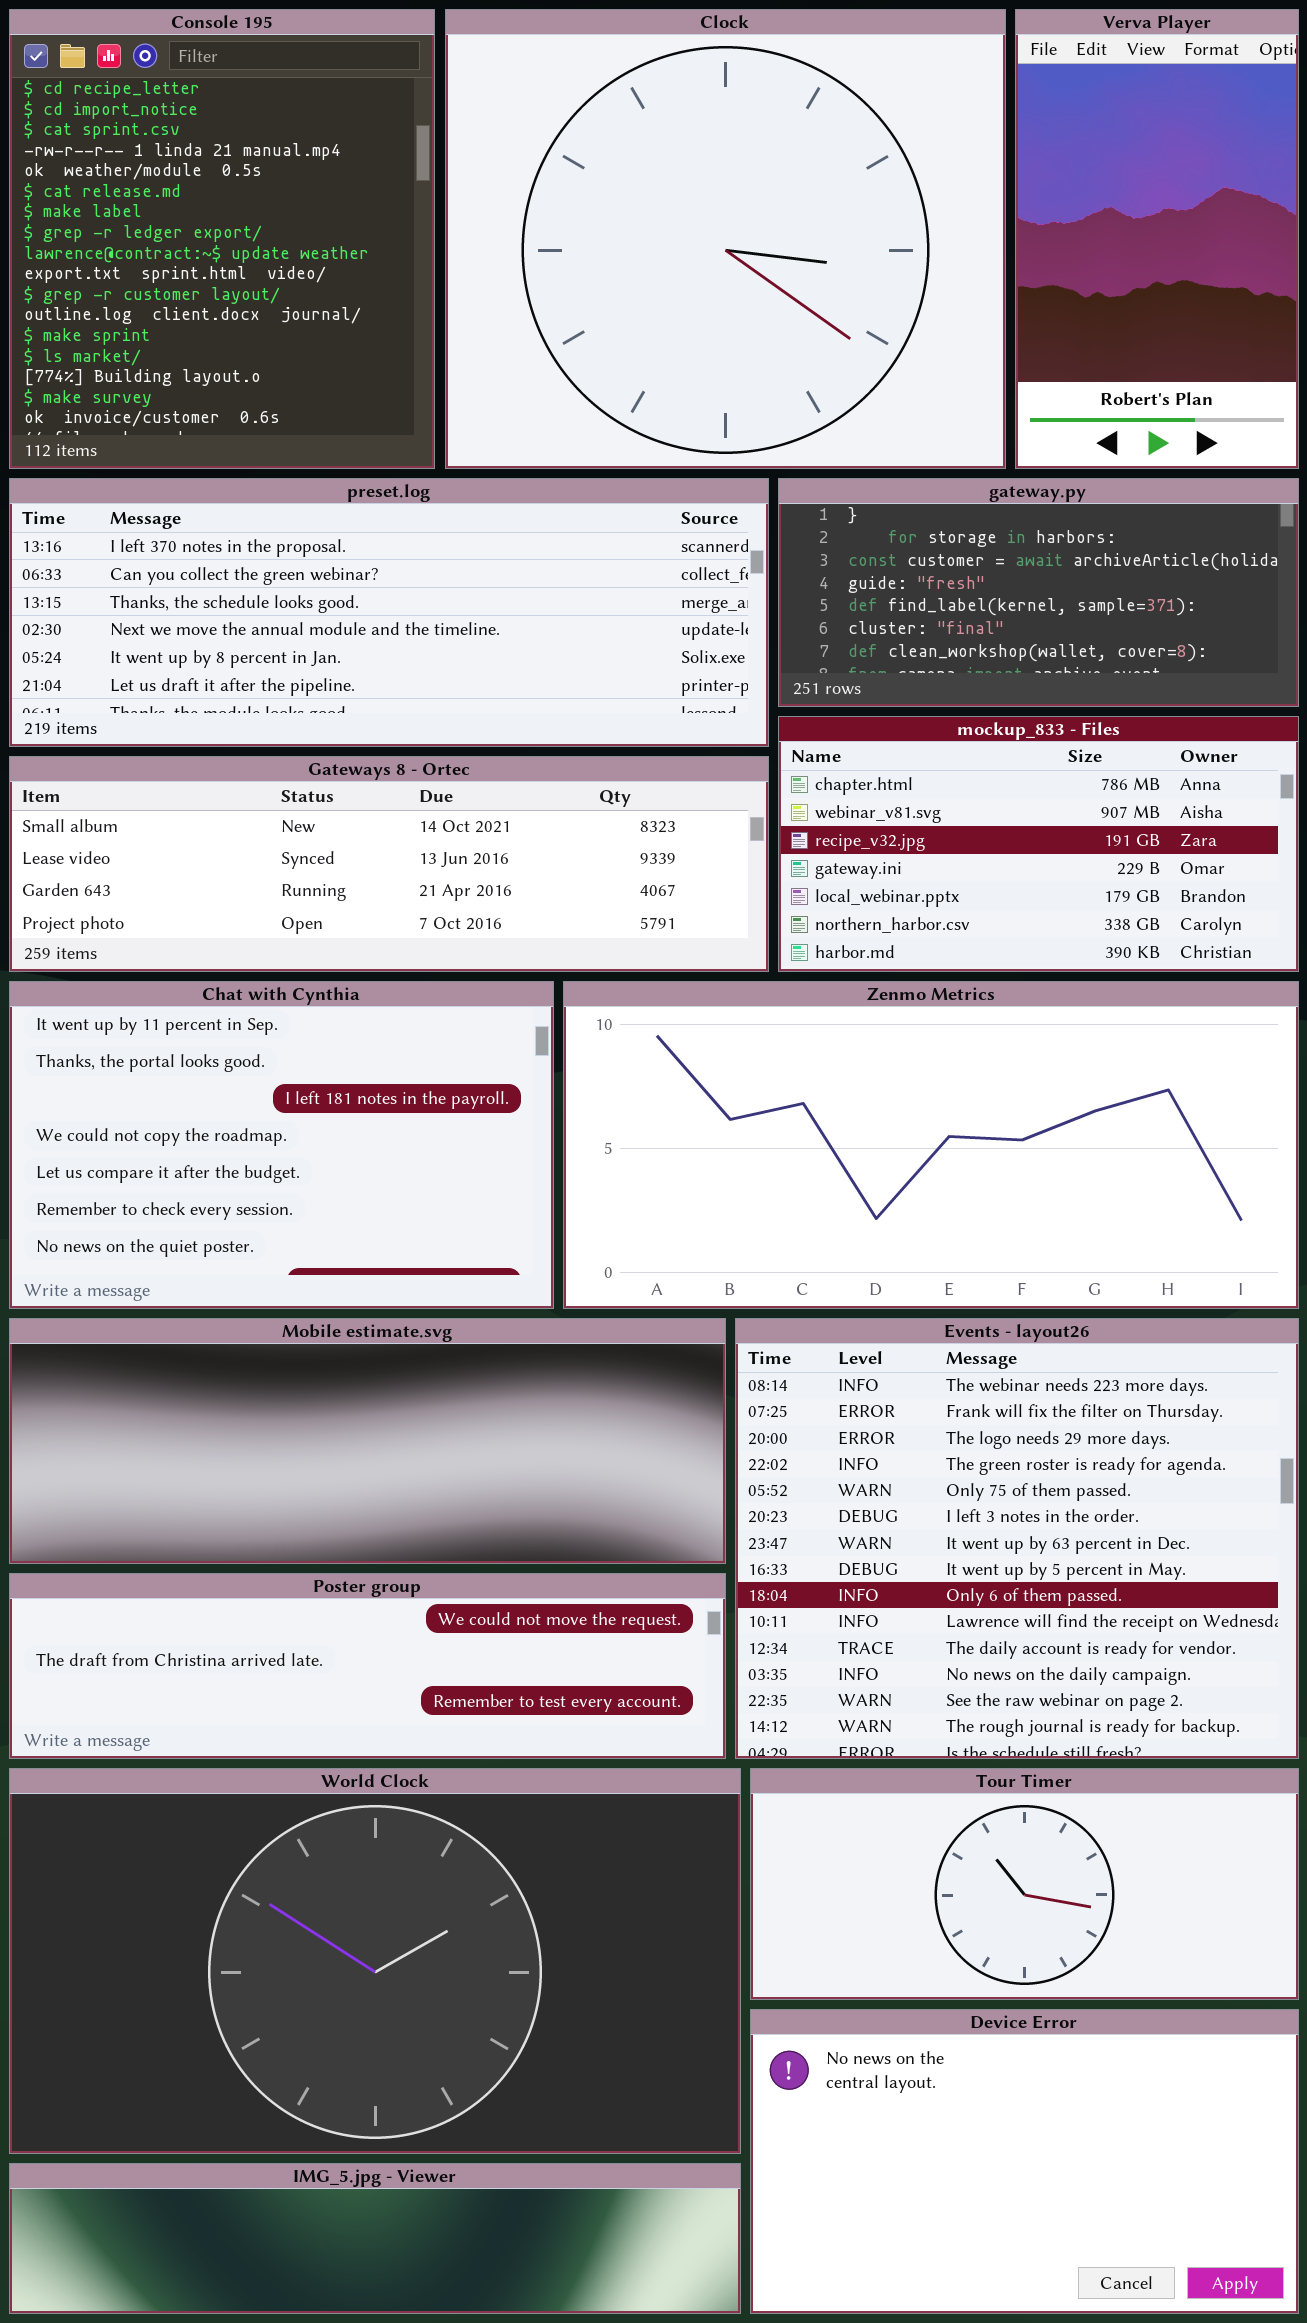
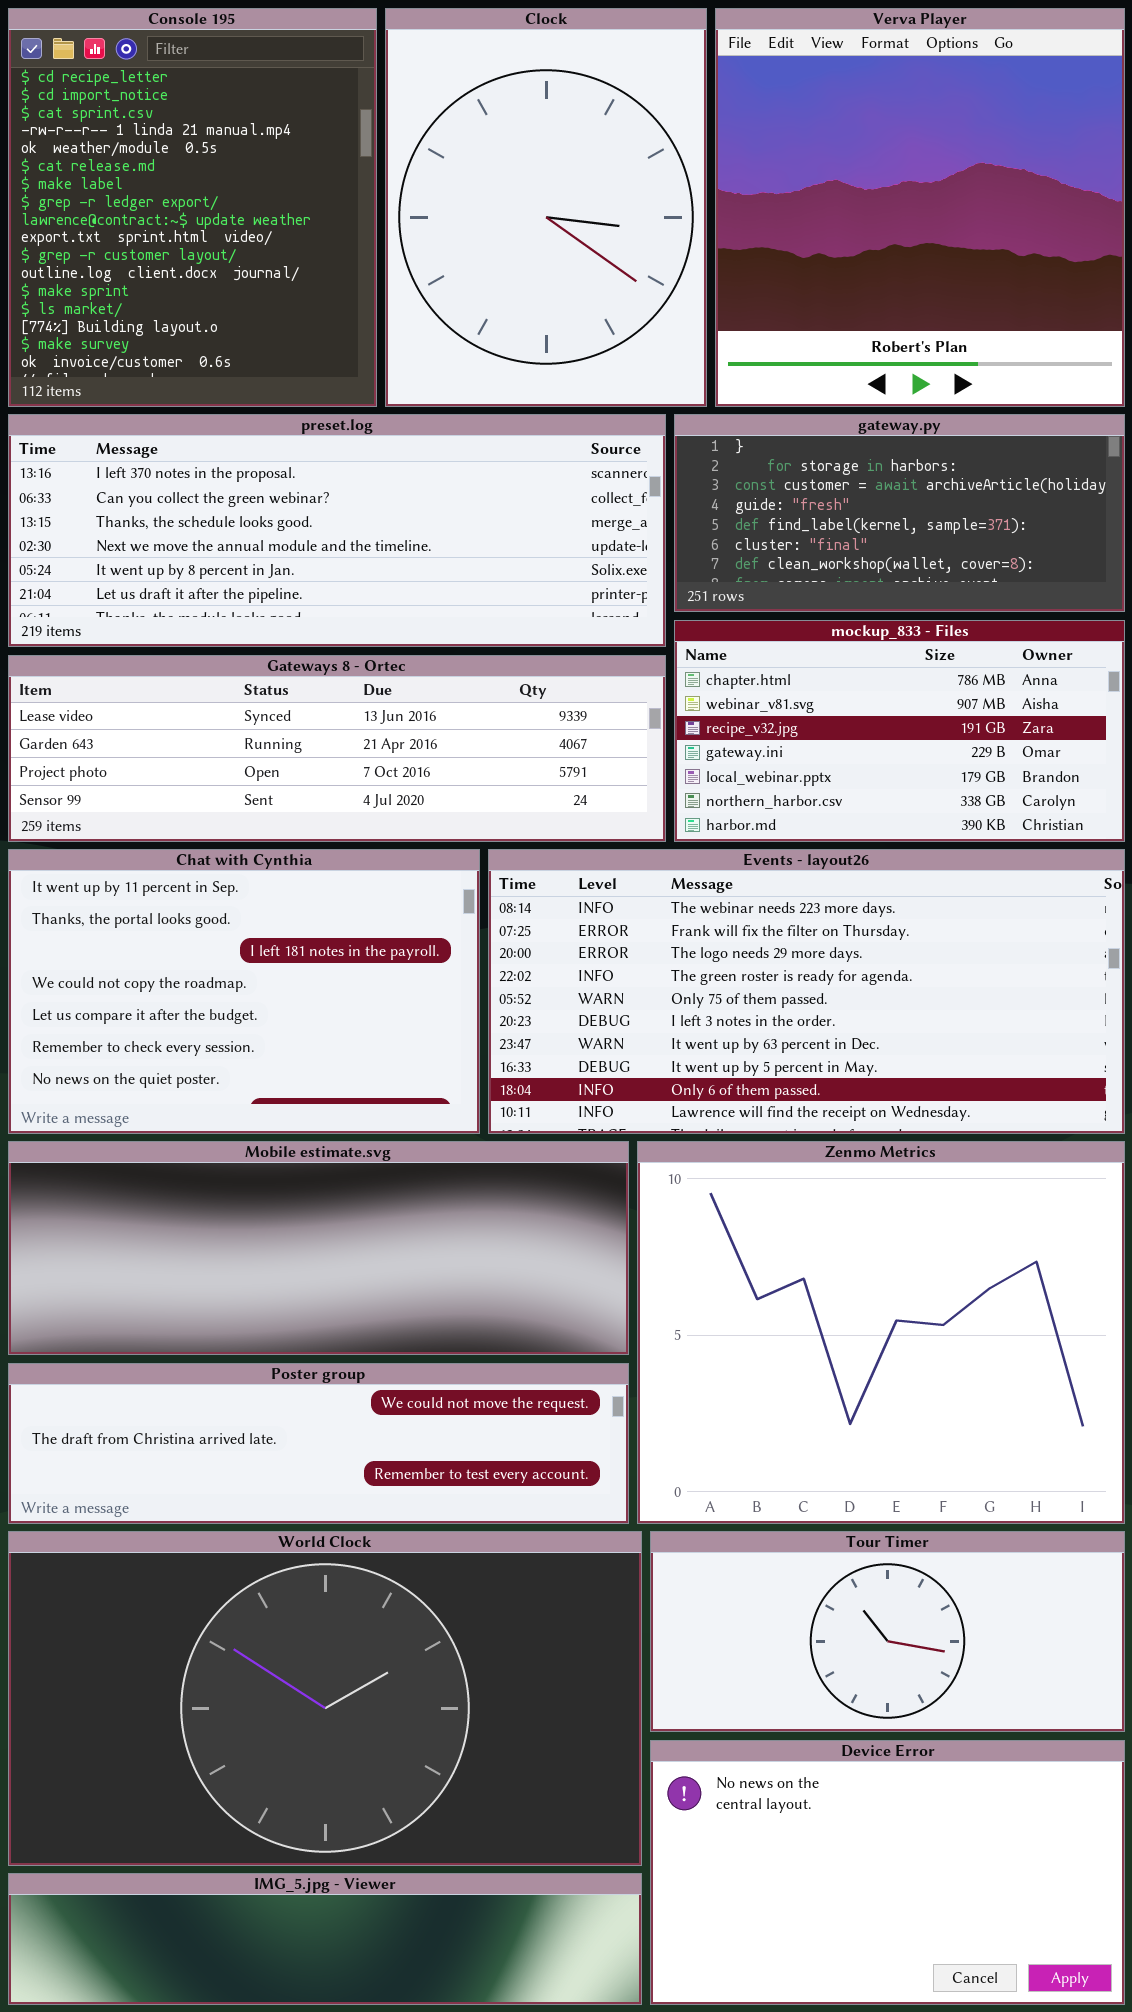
Clock: [445,9,1006,469] -> [385,8,707,407], resized
Verva Player: [1015,9,1299,469] -> [715,8,1125,407], resized
Gateways 8 - Ortec: [9,756,769,972] -> [8,655,666,842], scrolled down 1 row
Zenmo Metrics: [563,981,1299,1309] -> [637,1141,1125,1524], moved, resized
Events - layout26: [735,1318,1299,1759] -> [488,849,1125,1134], moved, resized

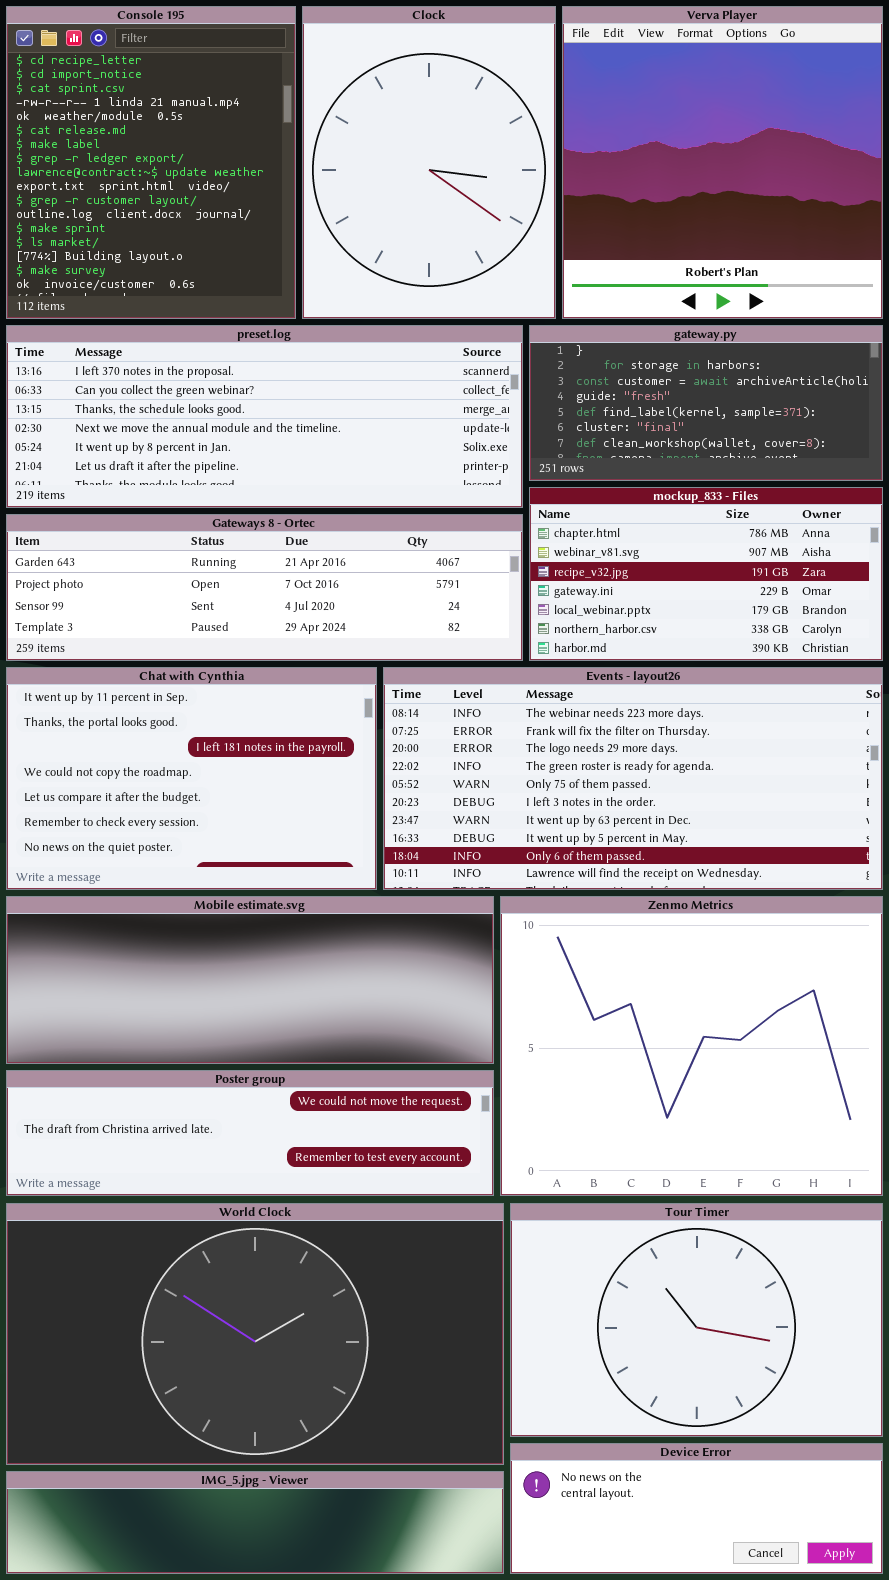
Gateways 8 - Ortec: [8,655,666,842] -> [6,514,523,661], scrolled down 1 row
Tour Timer: [650,1531,1125,1732] -> [510,1203,883,1437], resized
Device Error: [650,1740,1125,2005] -> [510,1443,883,1574], resized

